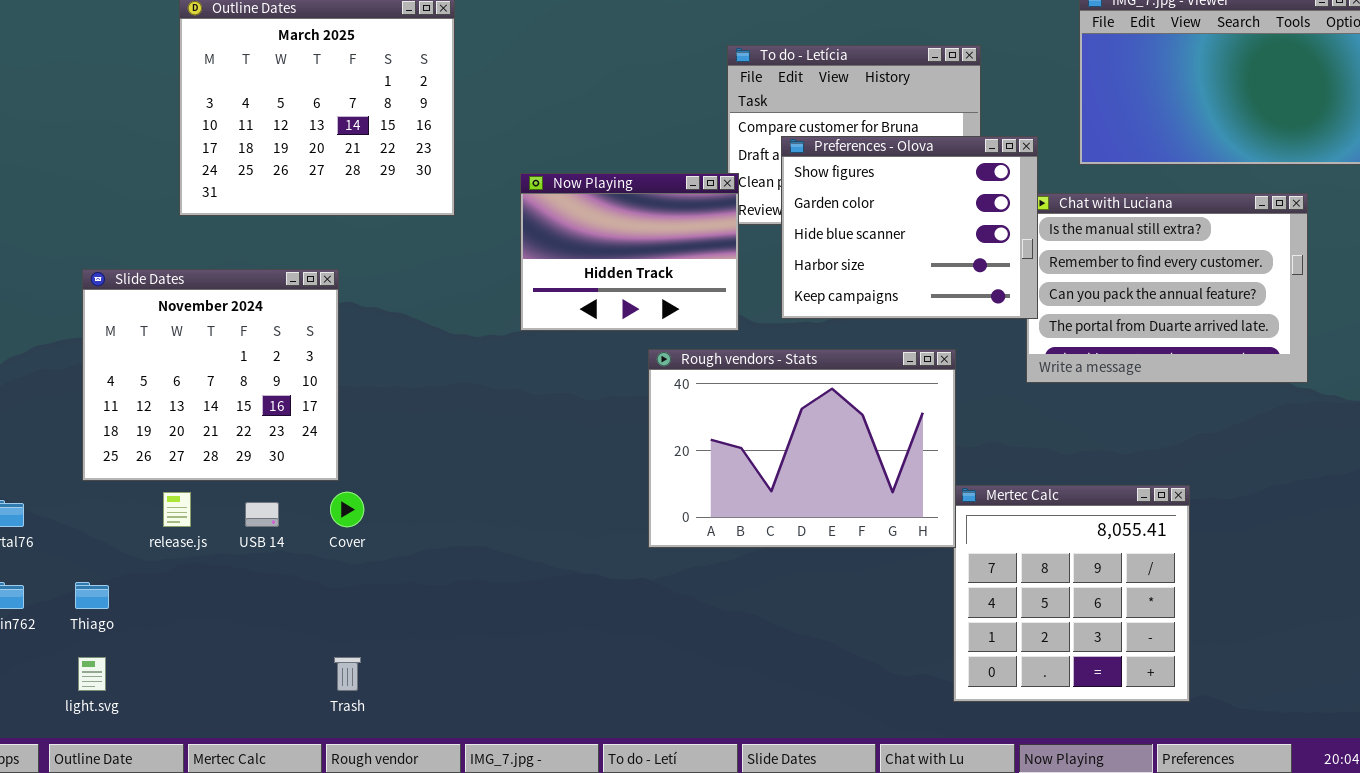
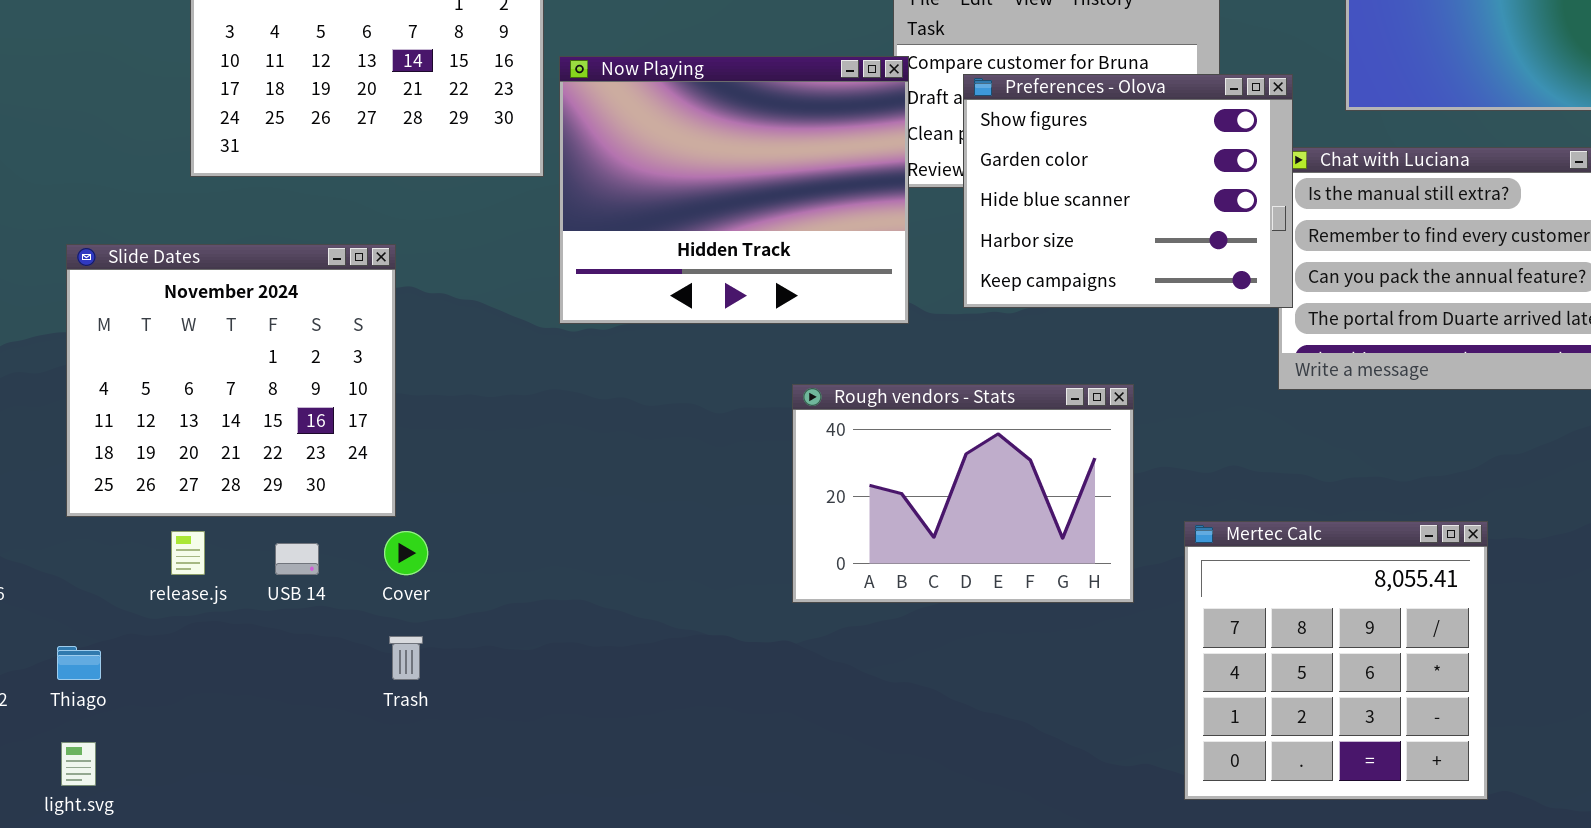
Now Playing: [520,173,739,331] -> [559,56,909,324], resized
Rough vendors - Stats: [648,349,956,548] -> [792,384,1134,603], resized
Trash: [334,657,361,691] -> [389,636,423,680], moved

